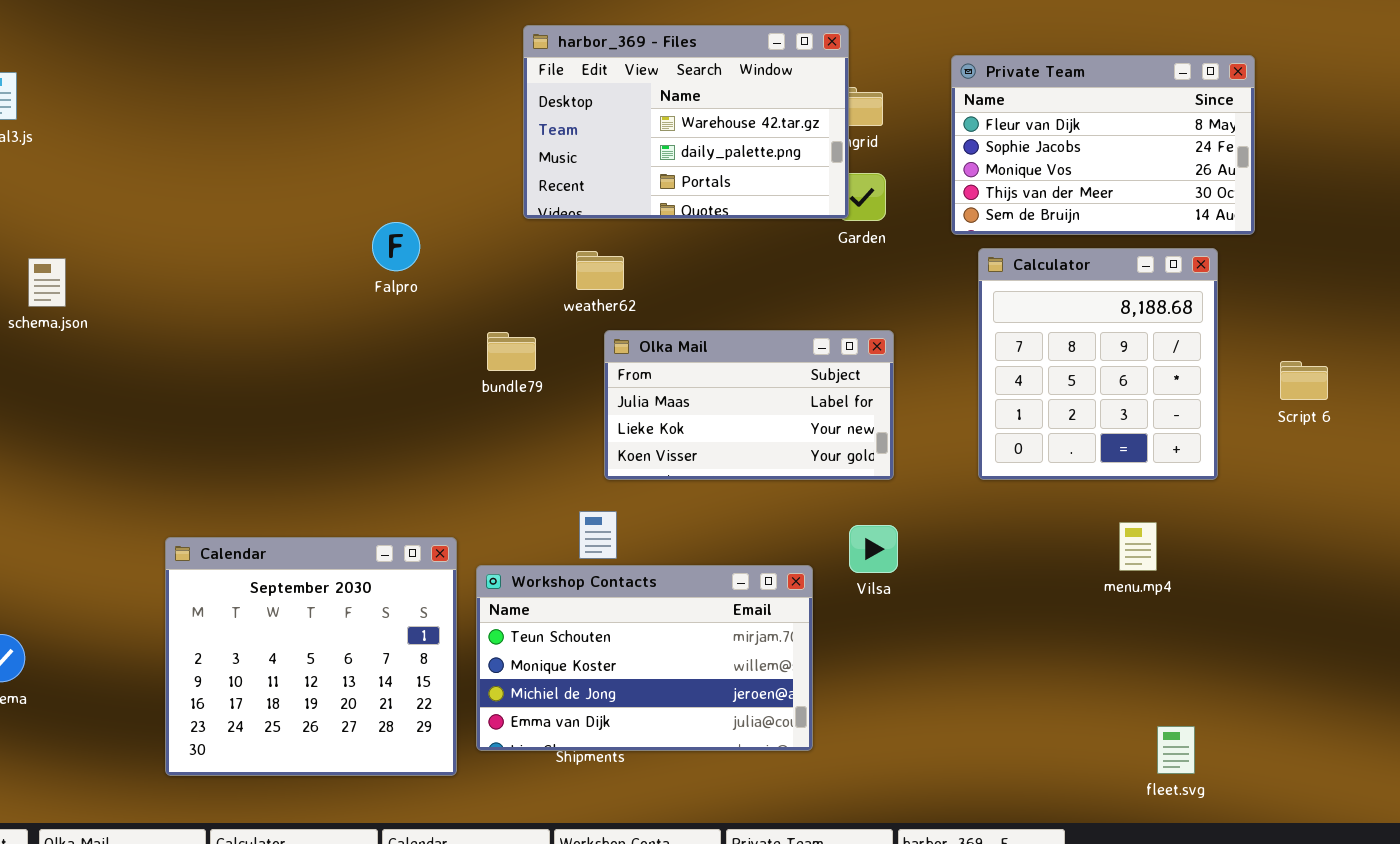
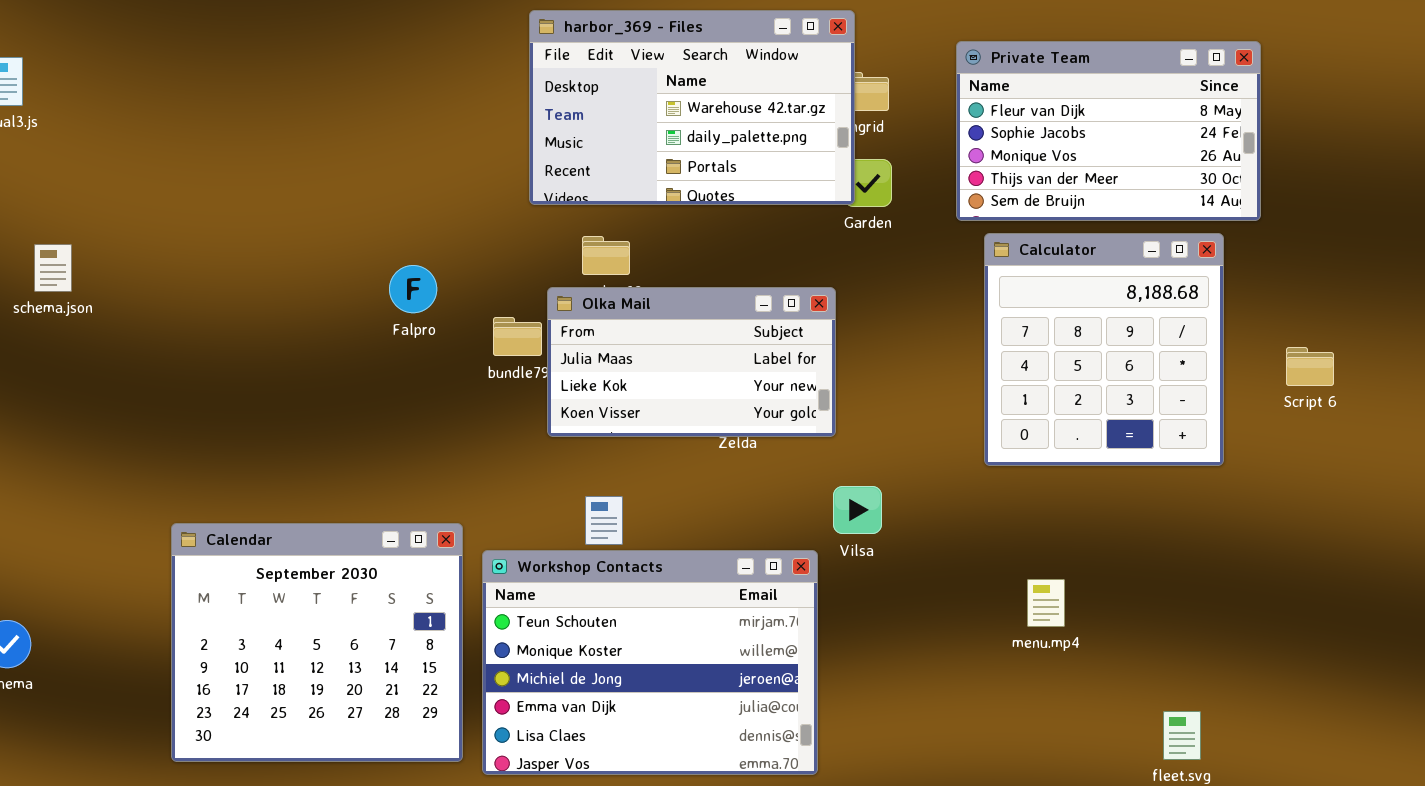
Falpro: [372,222,420,271] -> [389,265,437,313], moved
Olka Mail: [604,330,894,480] -> [547,287,836,437], moved
menu.mp4: [1119,522,1157,571] -> [1027,579,1065,627], moved
Vilsa: [849,525,898,573] -> [833,486,882,534], moved
Workshop Contacts: [476,565,813,751] -> [482,550,818,775], resized

